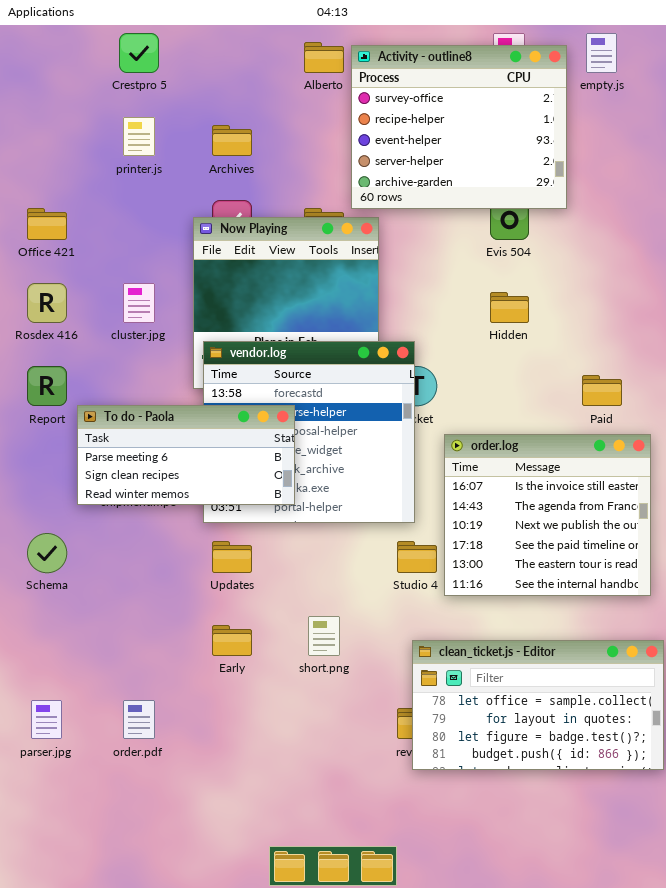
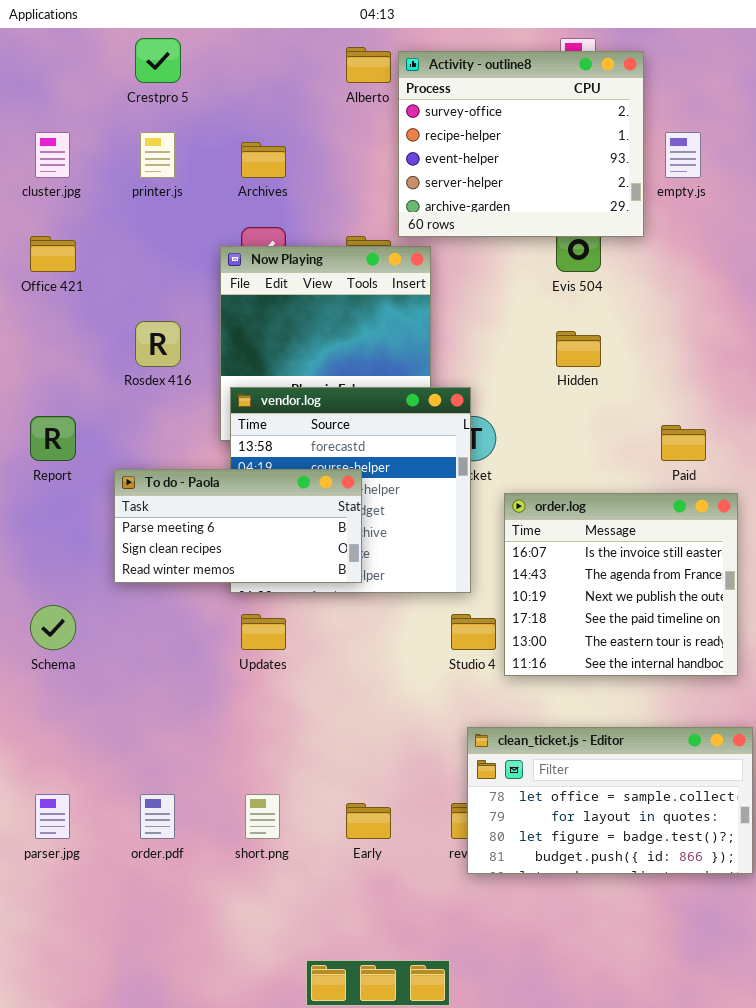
empty.js: [586,33,617,73] -> [665,132,701,178], moved
Rosdex 416: [27,283,67,323] -> [135,321,181,367], moved
cluster.jpg: [123,283,155,323] -> [35,132,70,178], moved
To do - Paola: [77,405,295,505] -> [114,469,362,583], moved
short.png: [308,616,340,656] -> [245,794,280,839], moved
Early: [212,625,252,656] -> [346,803,391,839], moved

